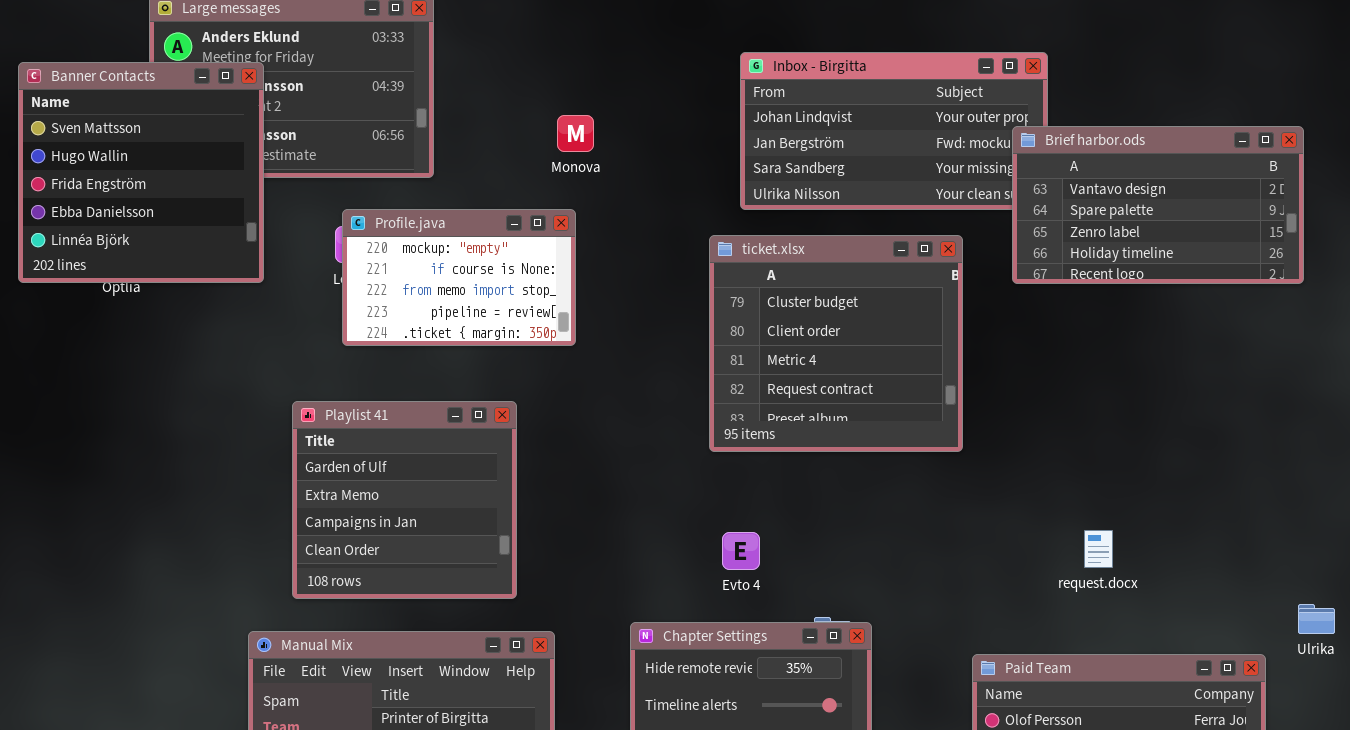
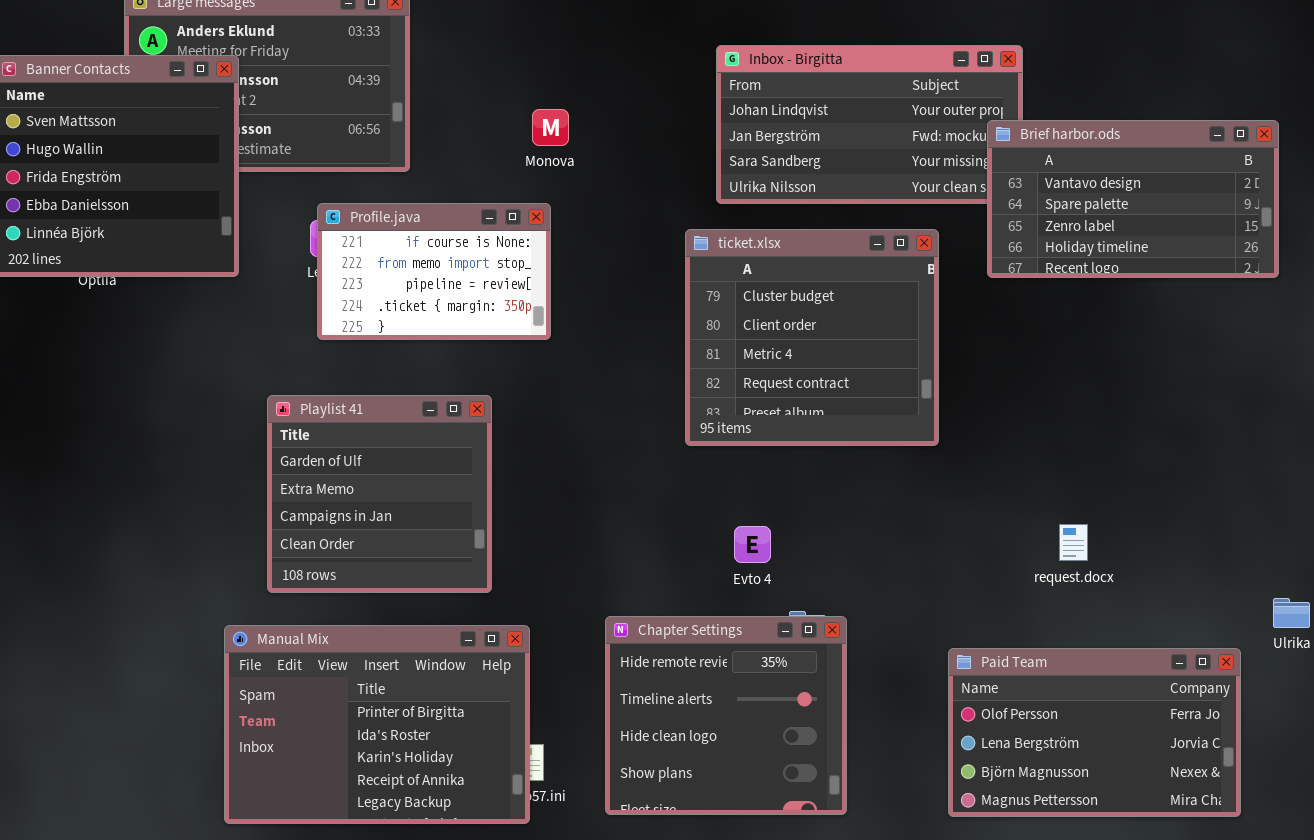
Profile.java: [342,209,576,346] -> [317,203,551,340], scrolled down 1 row
Evto 4: [722,532,760,570] -> [734,526,771,563], moved

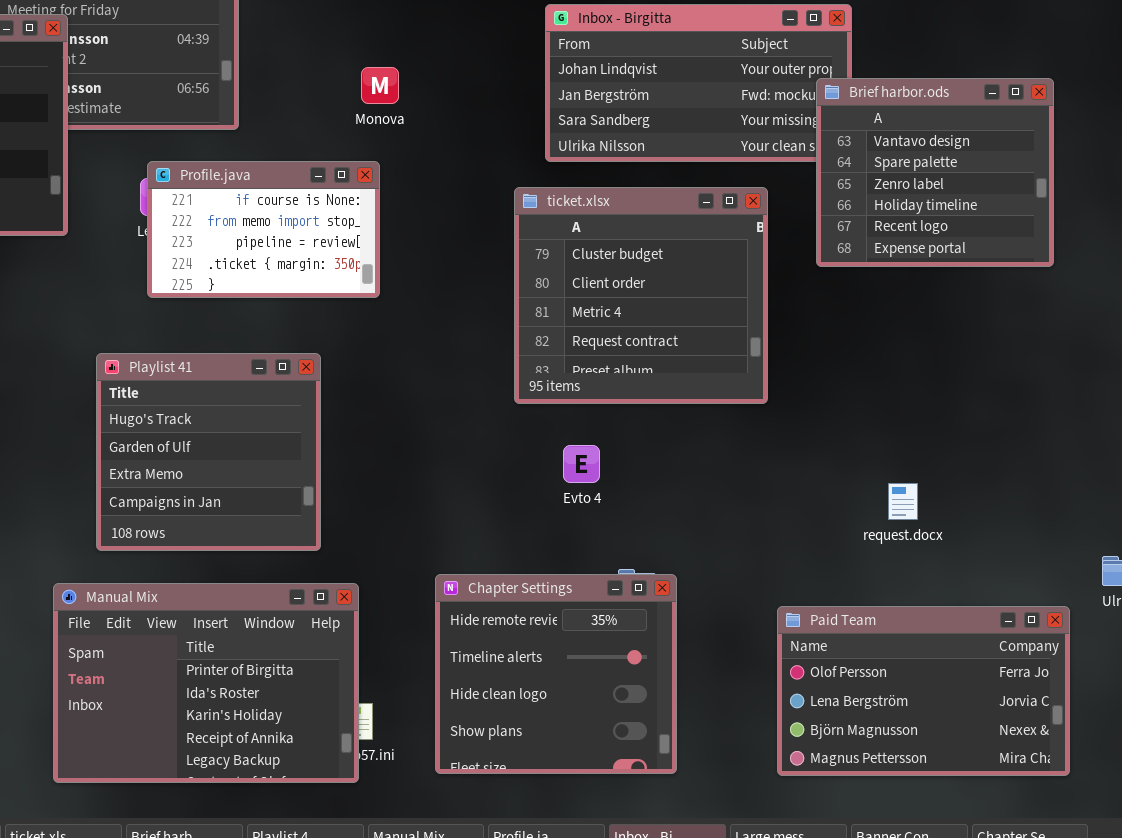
Brief harbor.ods: [987,120,1279,278] -> [816,78,1054,267], resized
Playlist 41: [267,395,492,593] -> [96,353,321,551], scrolled up 1 row
Evto 4: [734,526,771,563] -> [563,445,600,483], moved

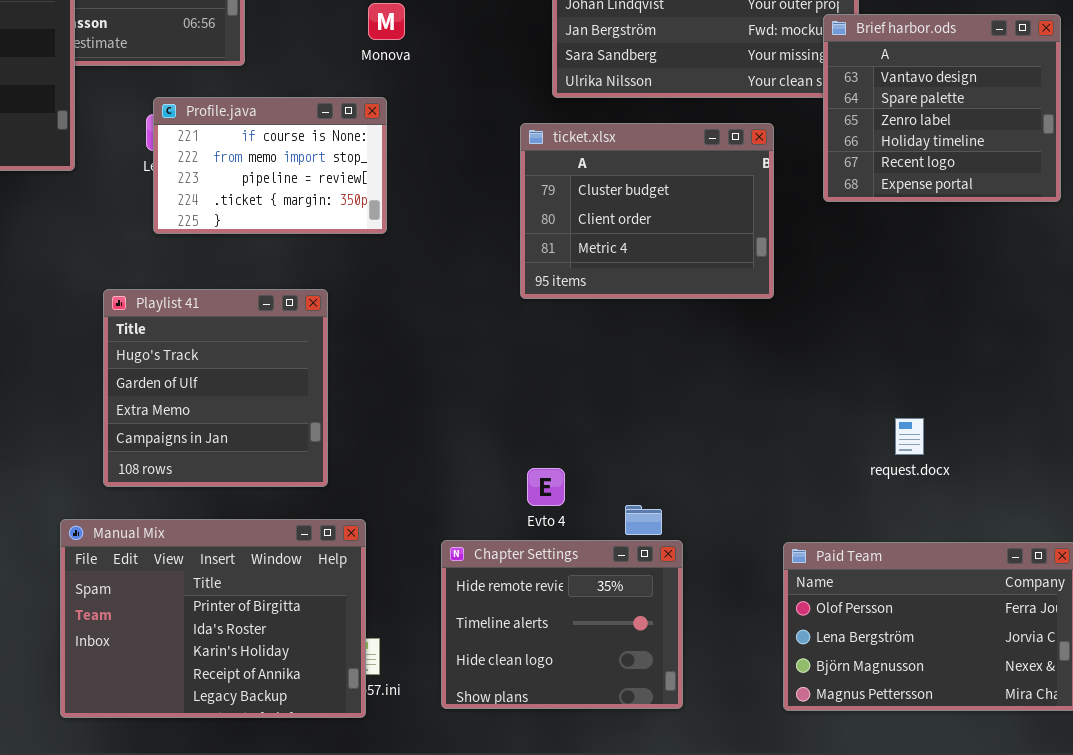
ticket.xlsx: [514,187,768,404] -> [520,123,774,299], resized
Evto 4: [563,445,600,483] -> [527,468,565,506], moved
Chapter Settings: [435,574,677,774] -> [441,540,683,709], resized

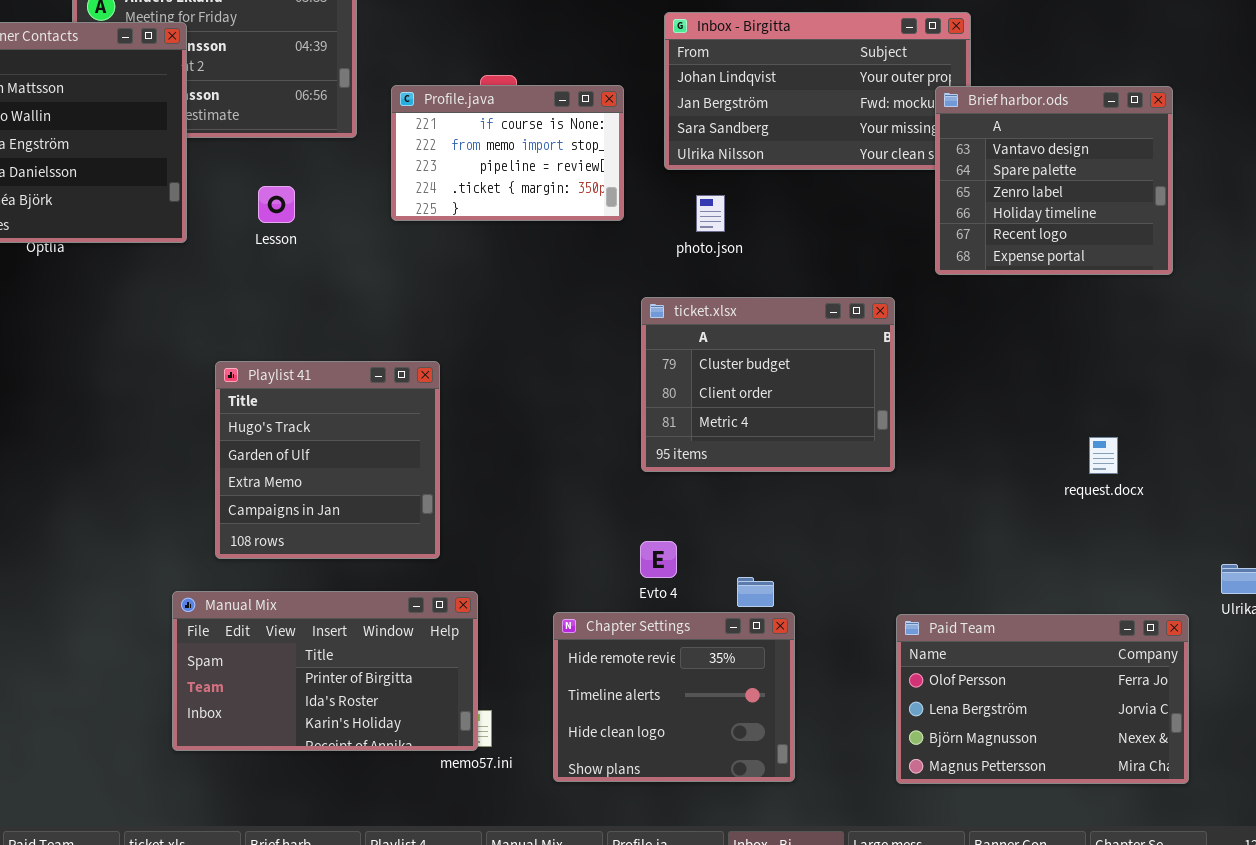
Profile.java: [153,97,387,234] -> [391,85,624,221], moved
ticket.xlsx: [520,123,774,299] -> [641,297,895,472], moved
request.docx: [895,418,924,455] -> [1089,437,1118,474], moved
Manual Mix: [60,519,366,718] -> [172,591,478,751], resized

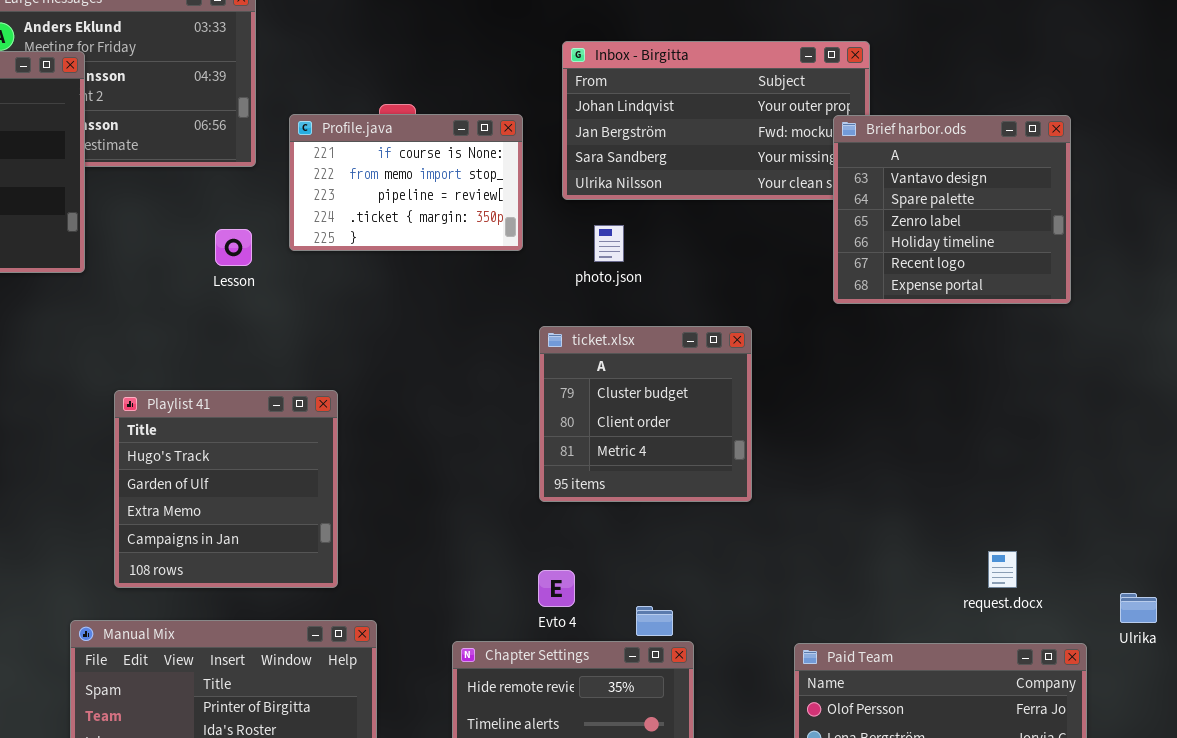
Lesson: [258,186,295,223] -> [215,229,252,266], moved
ticket.xlsx: [641,297,895,472] -> [539,326,752,502], resized
request.docx: [1089,437,1118,474] -> [988,551,1017,588], moved

